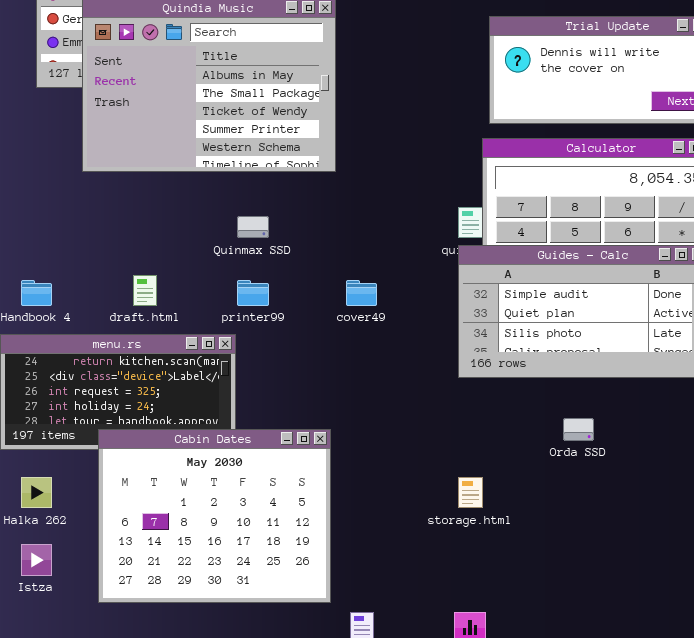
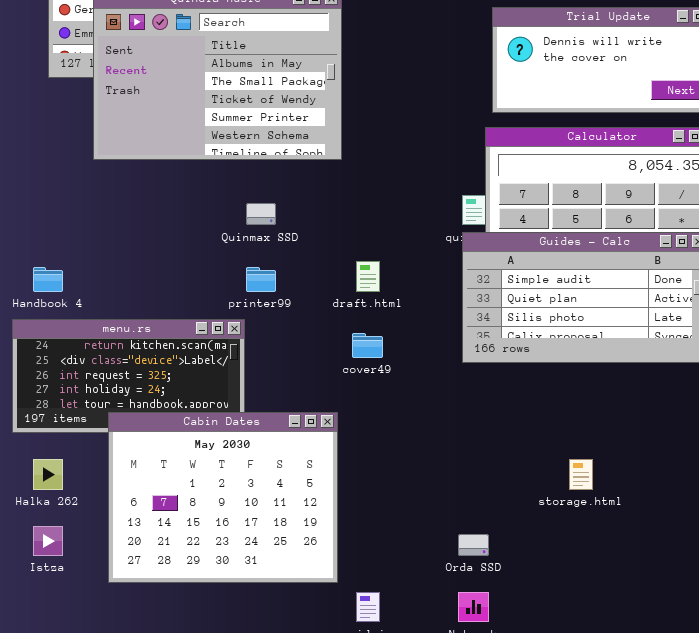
draft.html: [133,275,157,306] -> [356,261,380,292], moved
cover49: [346,280,377,306] -> [352,333,383,358], moved
Orda SSD: [563,418,594,441] -> [458,534,489,556], moved
storage.html: [458,477,483,508] -> [569,459,593,490], moved

